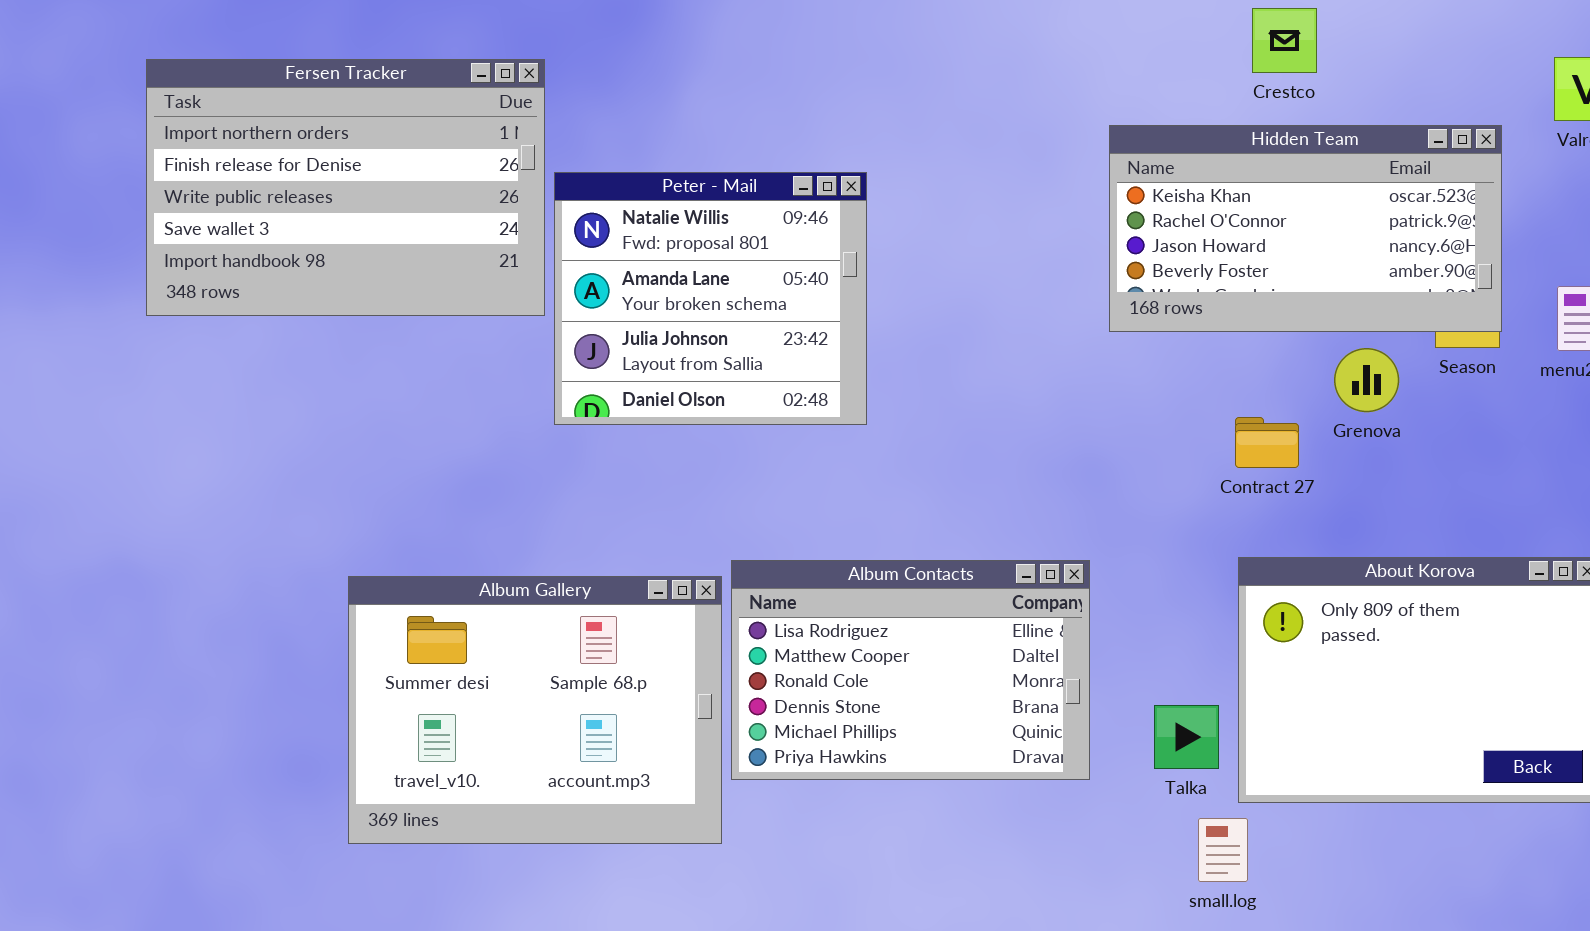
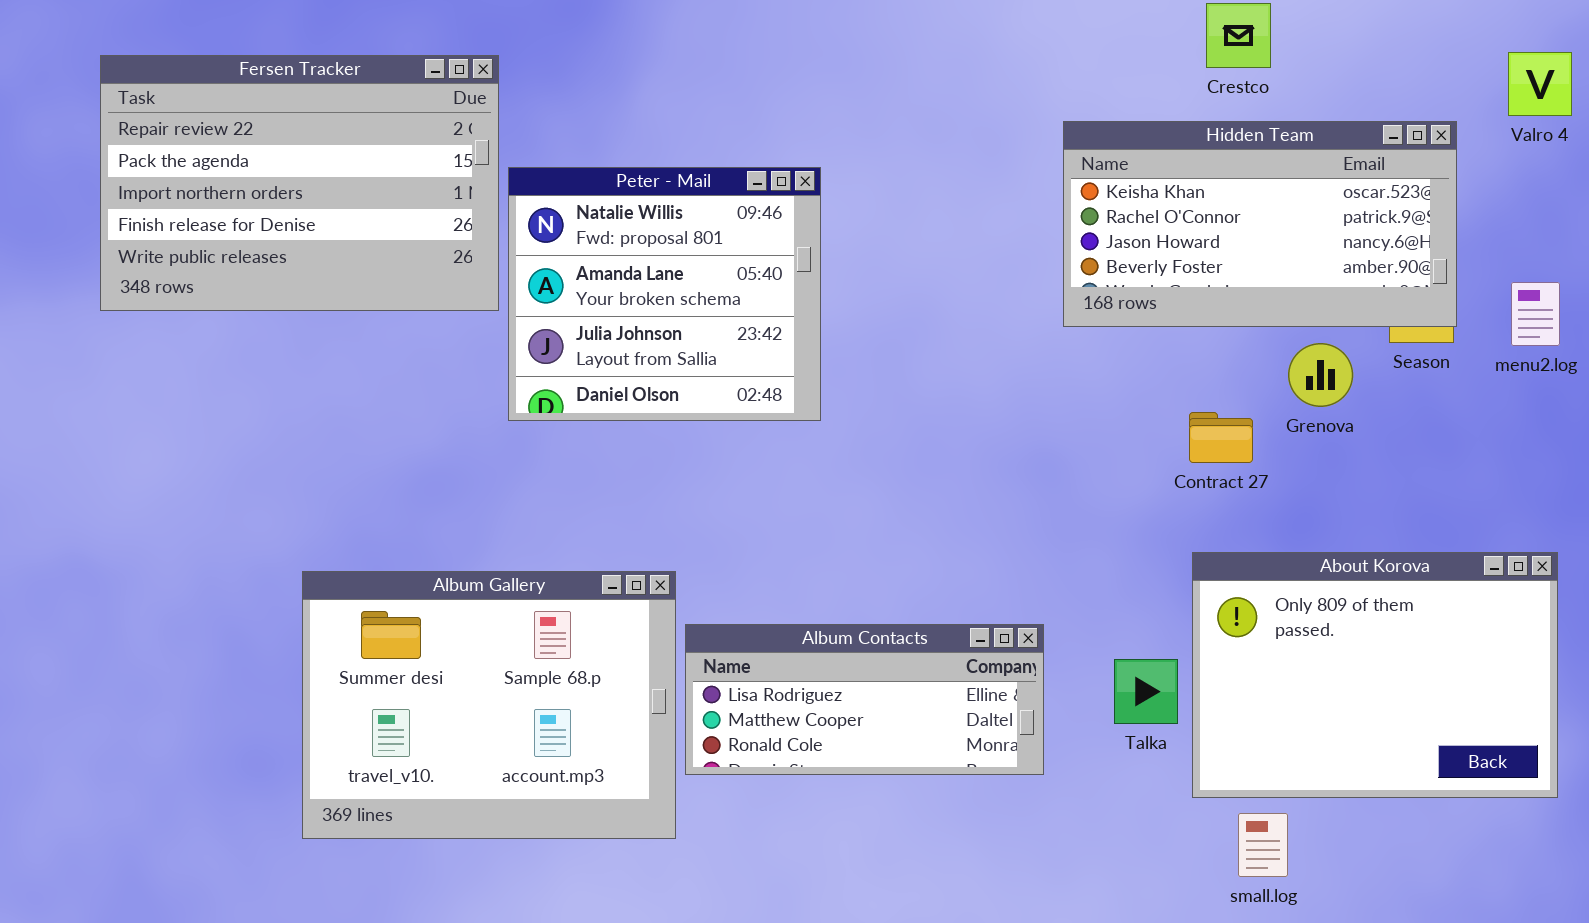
Fersen Tracker: [146,59,545,316] -> [100,55,499,311], scrolled up 2 rows
Album Contacts: [731,560,1090,780] -> [685,624,1044,775], resized
Talka: [1154,705,1219,769] -> [1114,659,1178,724], moved
small.log: [1198,818,1248,882] -> [1238,813,1288,877], moved

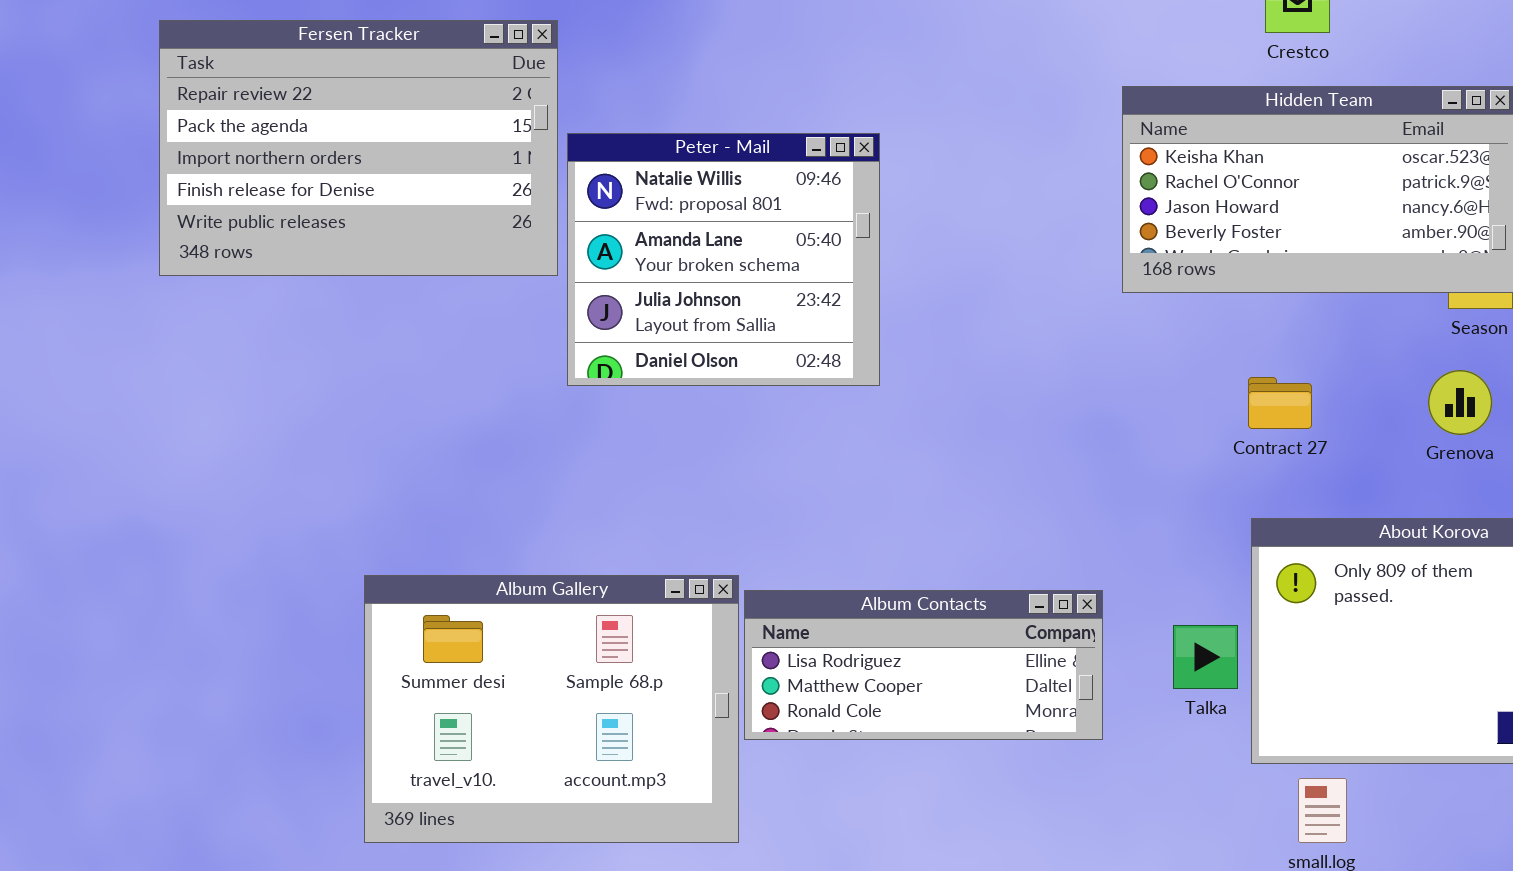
Grenova: [1288,343,1353,407] -> [1428,370,1492,435], moved
Album Gallery: [302,571,676,839] -> [364,575,739,843], moved

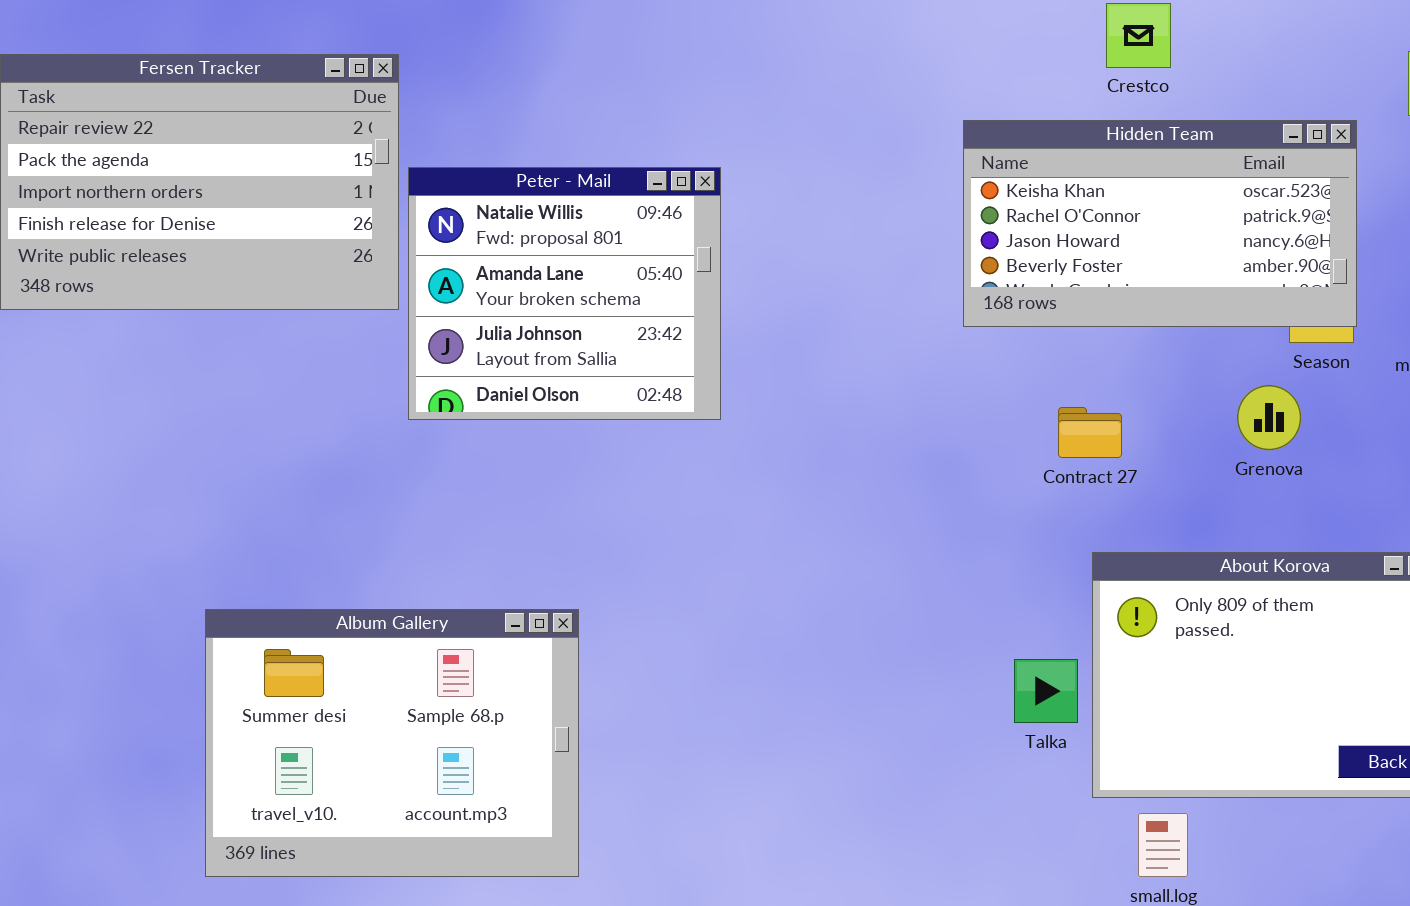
Grenova: [1428,370,1492,435] -> [1237,385,1301,450], moved
Contract 27: [1248,377,1312,429] -> [1058,407,1122,458], moved
Album Contacts: [744,590,1103,740] -> none, closed

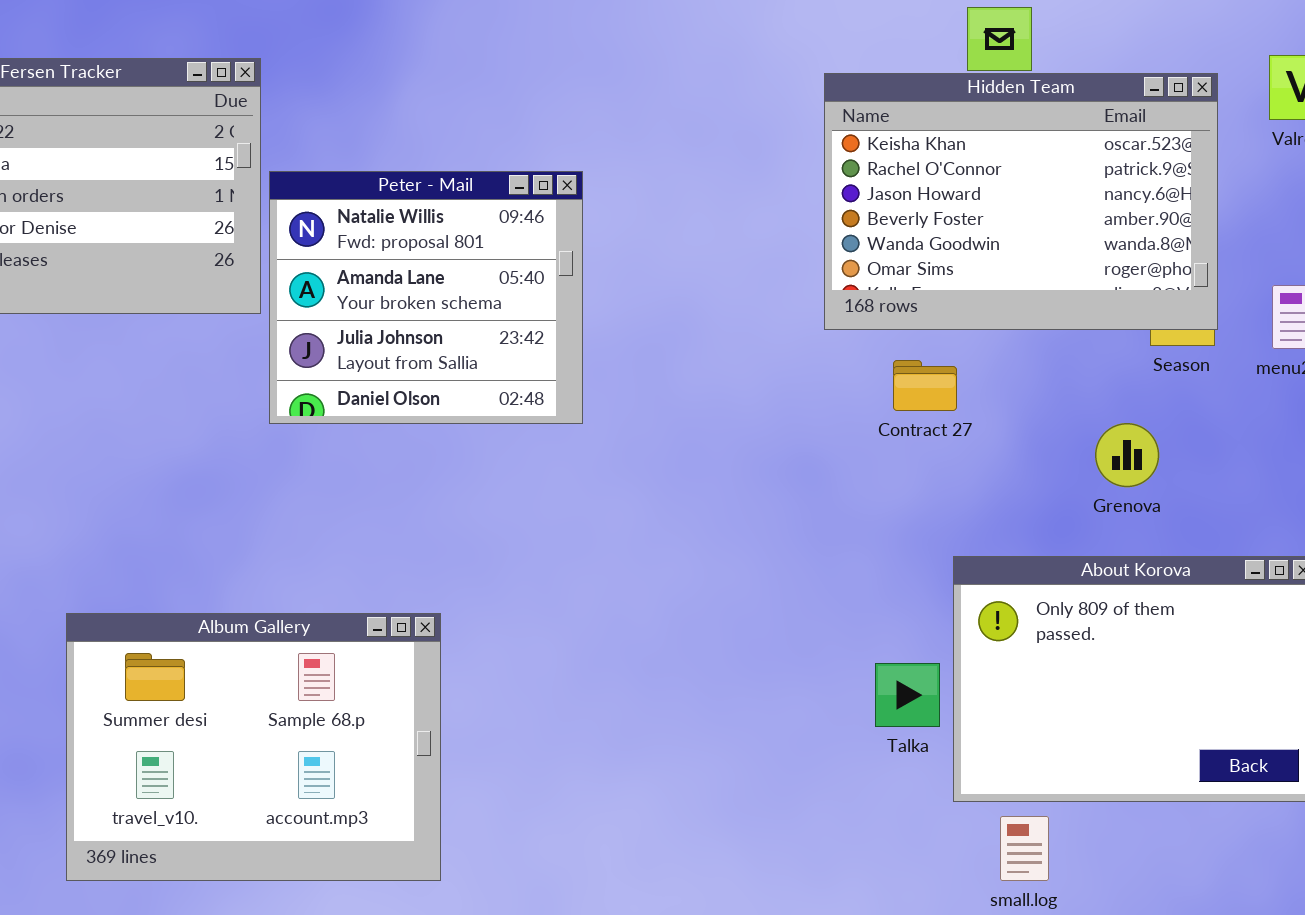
Hidden Team: [963,120,1357,327] -> [824,73,1218,330], resized
Grenova: [1237,385,1301,450] -> [1095,423,1159,487], moved
Contract 27: [1058,407,1122,458] -> [893,360,957,411], moved

